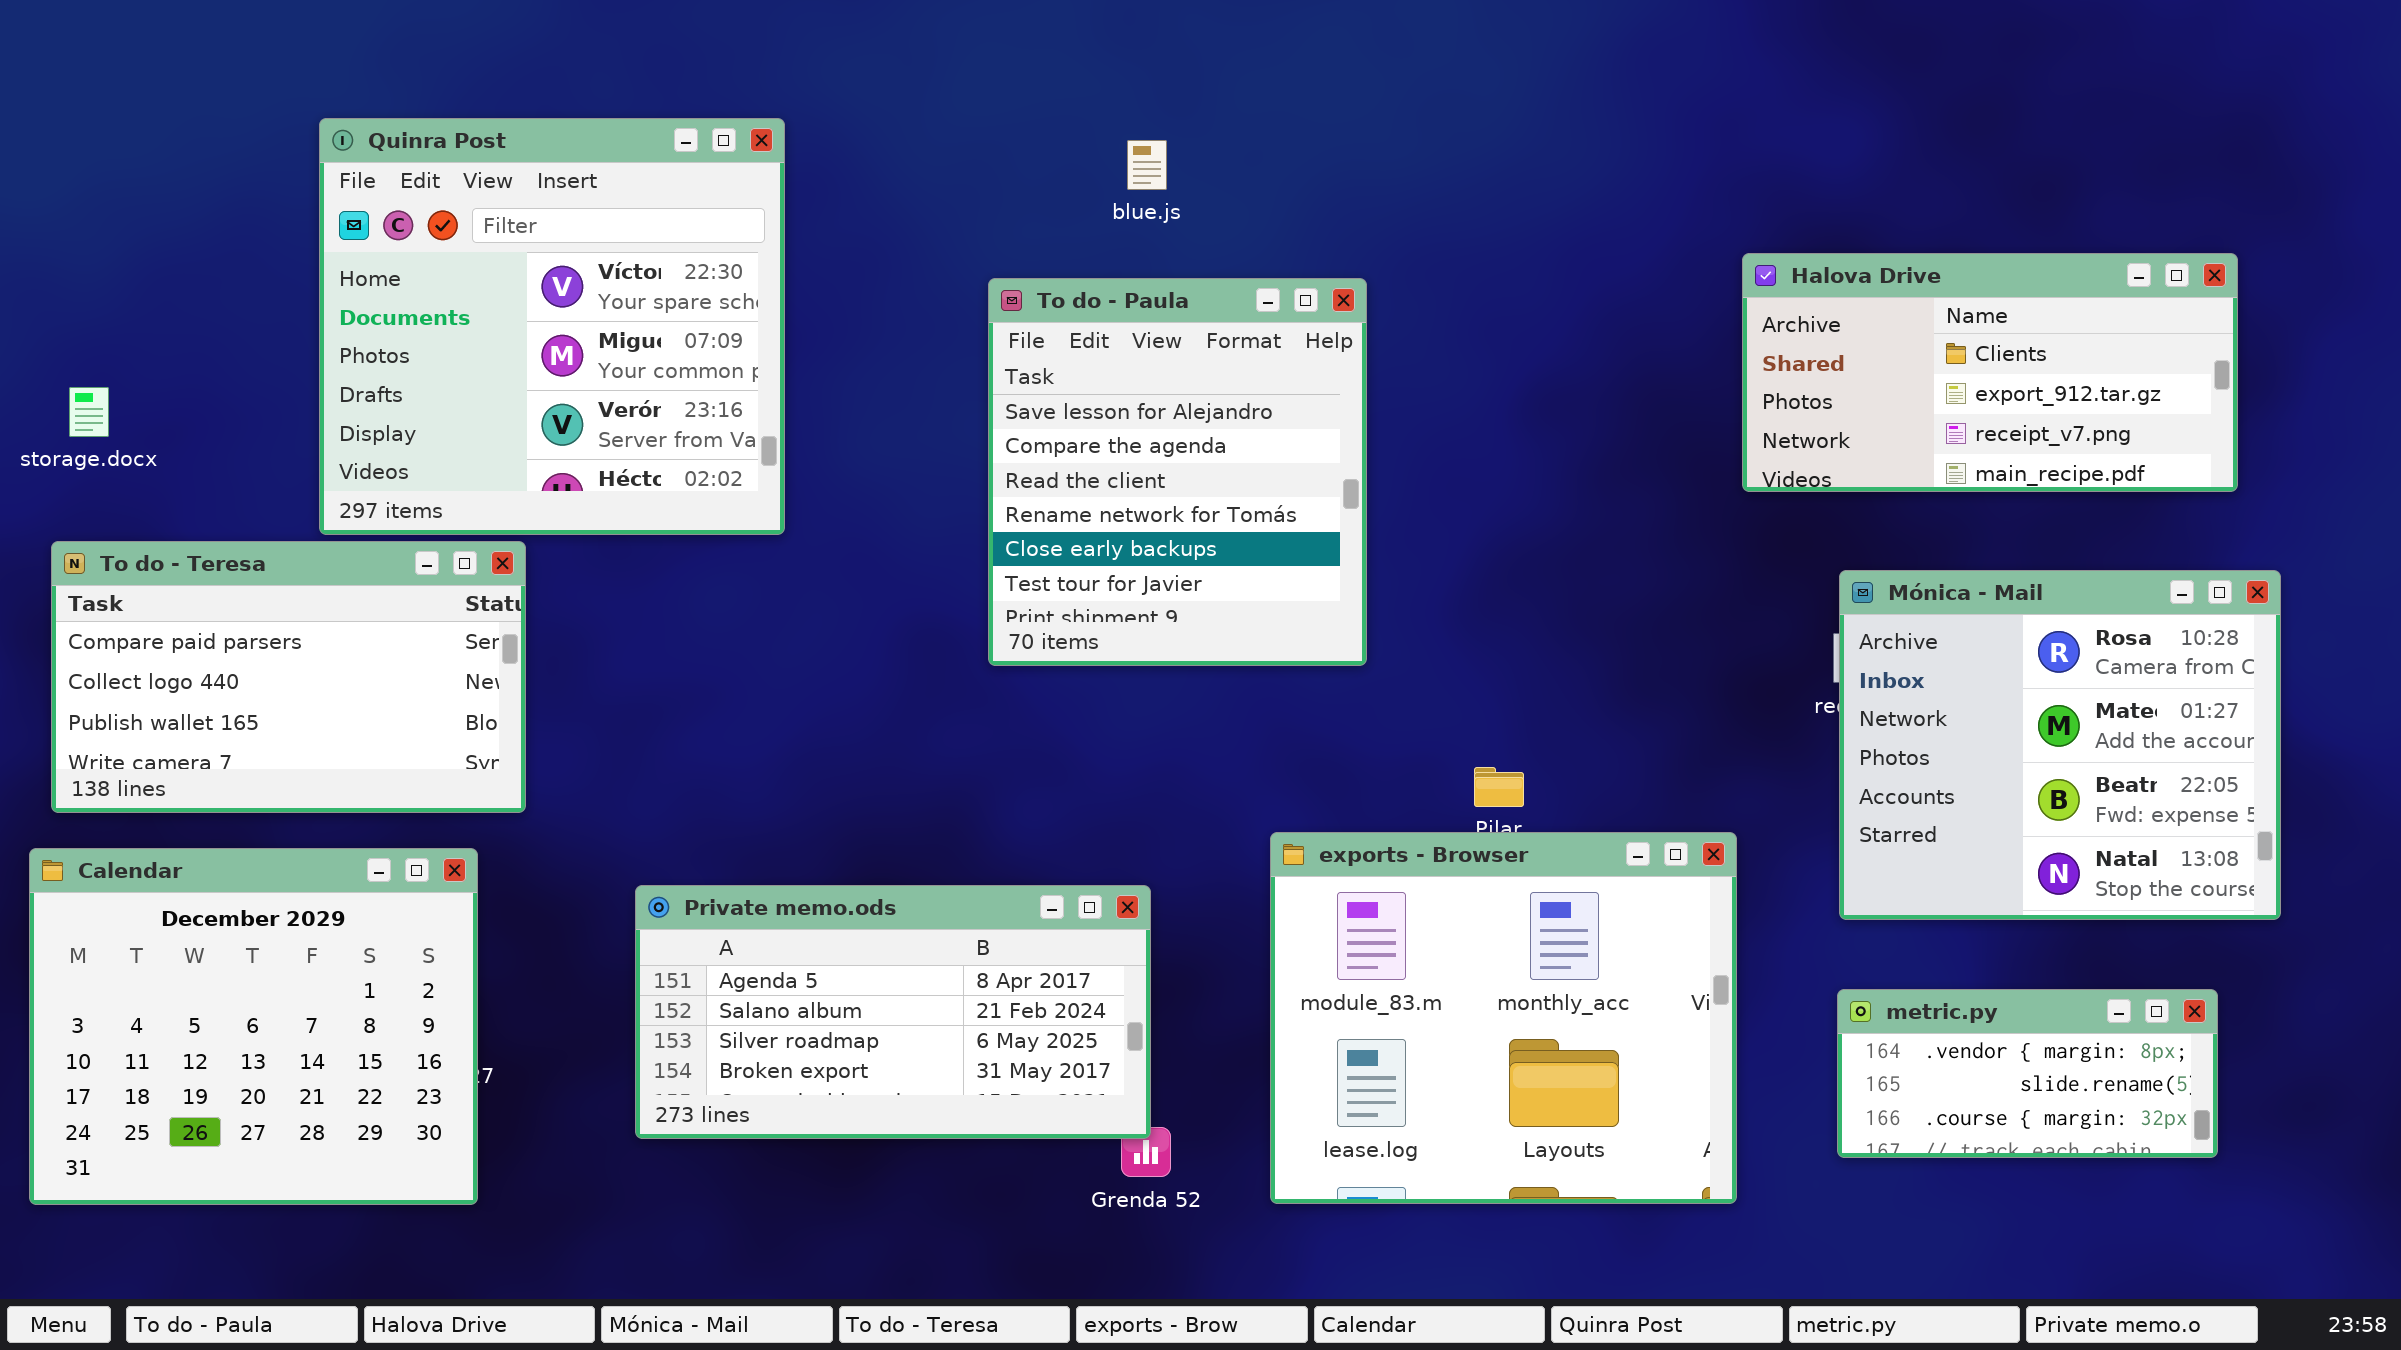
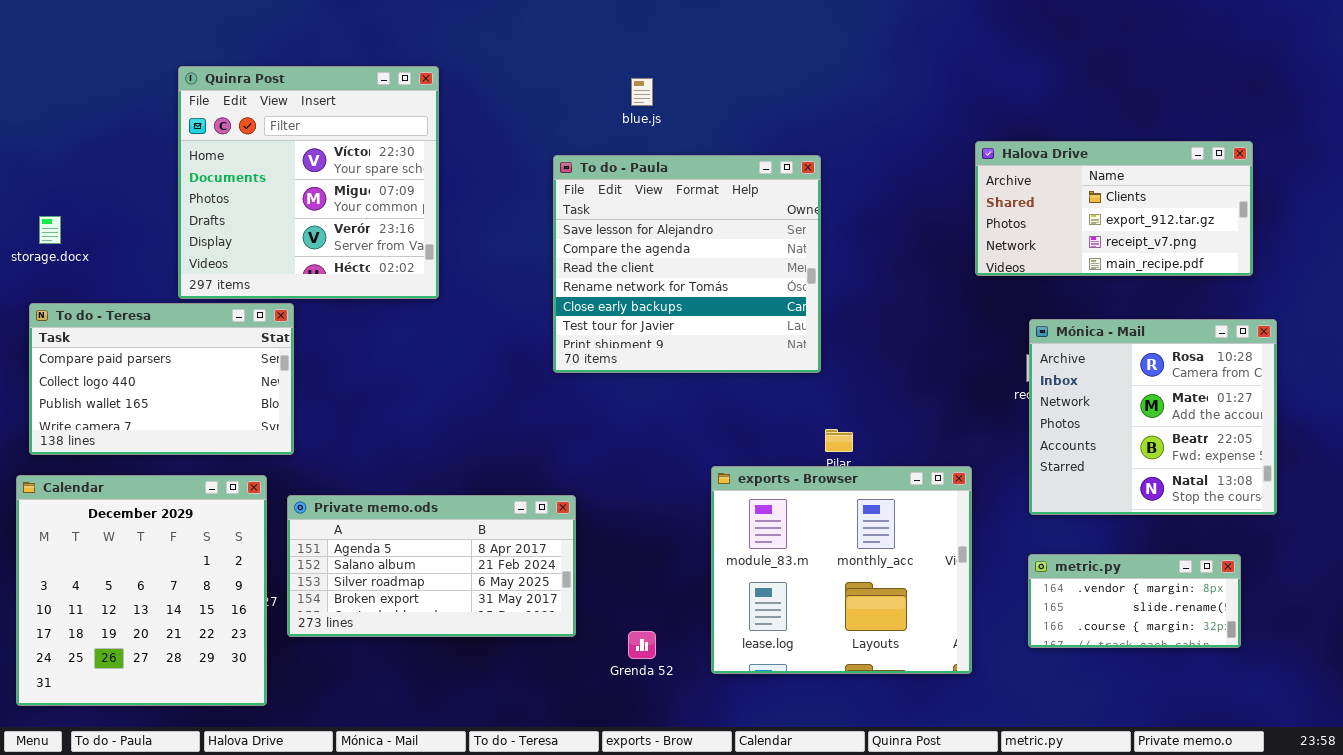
To do - Paula: [988,278,1367,666] -> [553,155,821,373], resized
Calendar: [29,848,478,1205] -> [16,475,267,706], resized
Private memo.ods: [635,885,1151,1139] -> [287,495,576,637], moved

